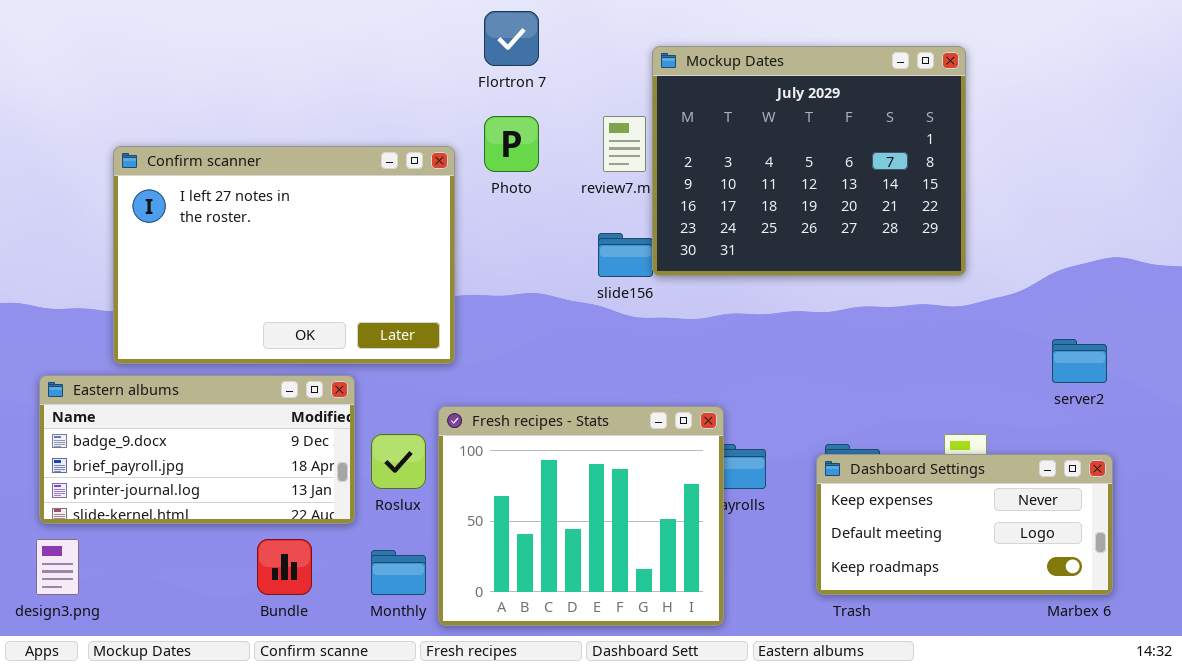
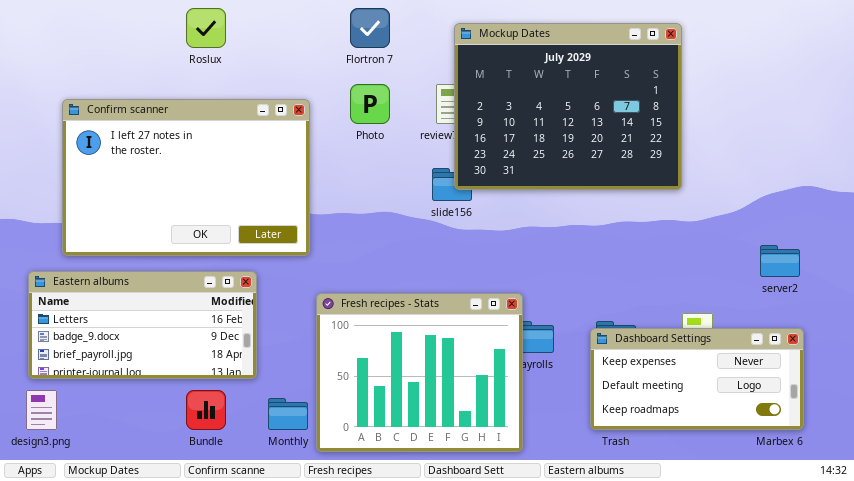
Mockup Dates: [652,46,966,276] -> [454,23,682,190], moved
Confirm scanner: [113,146,455,364] -> [62,99,310,256], moved
Eastern albums: [39,375,355,524] -> [28,271,257,379], scrolled up 1 row
Roslux: [371,434,426,489] -> [186,8,226,48], moved

